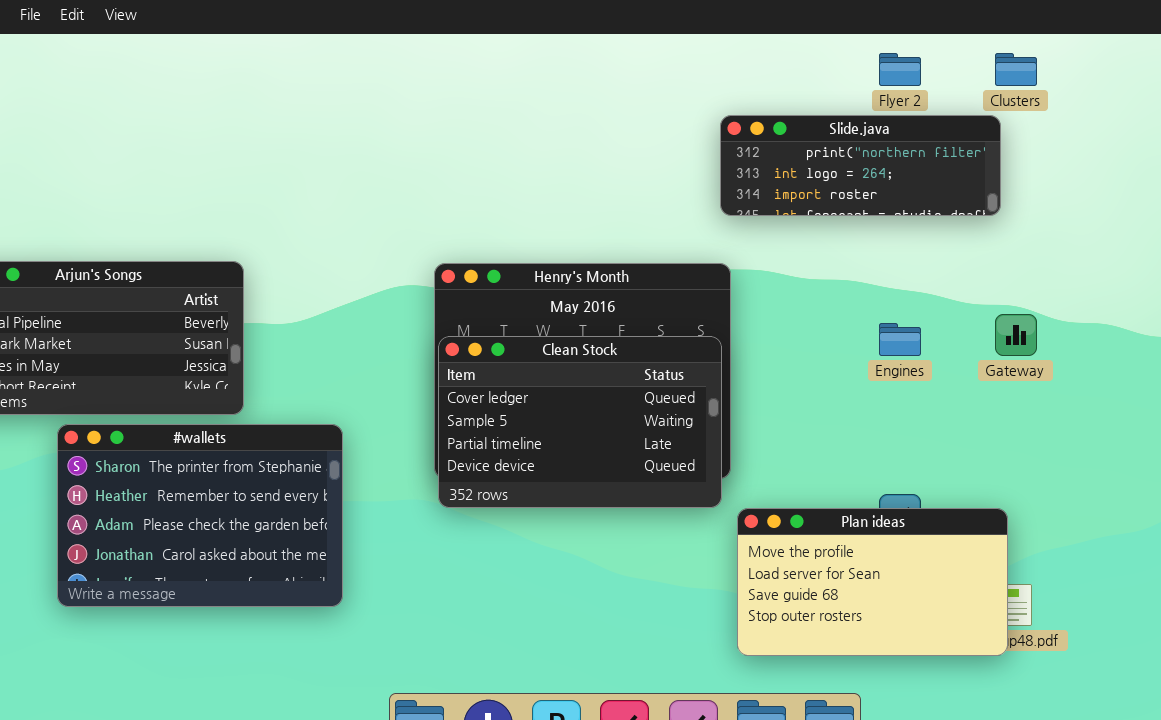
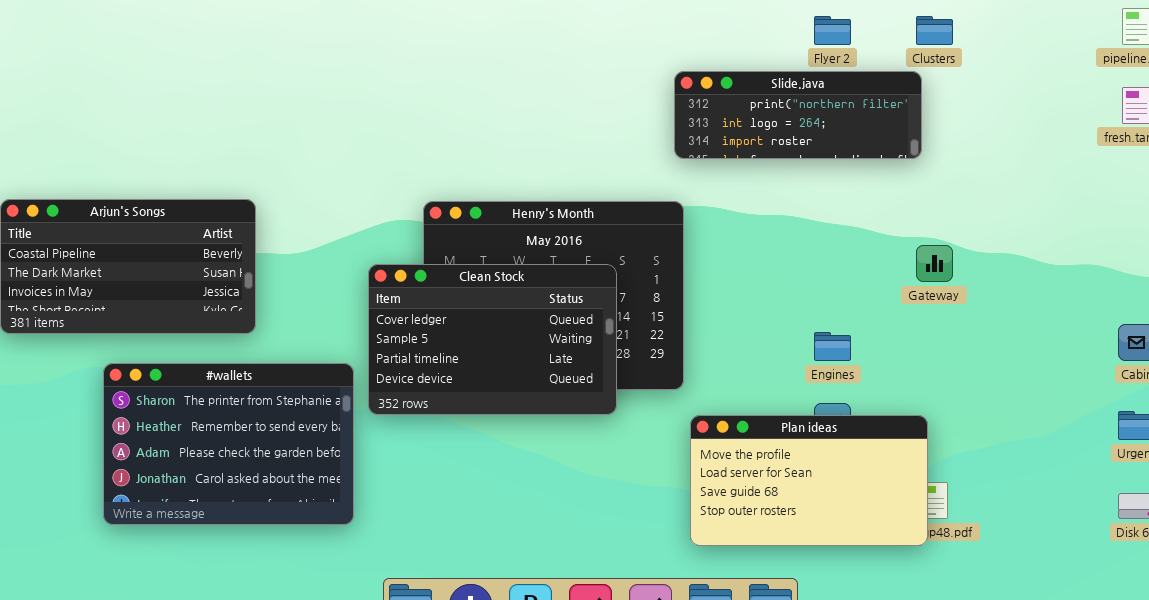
Engines: [879,323,921,356] -> [814,332,851,361], moved
Clean Stock: [438,336,722,508] -> [368,264,617,415], moved
#wallets: [57,424,343,607] -> [103,363,354,525], moved

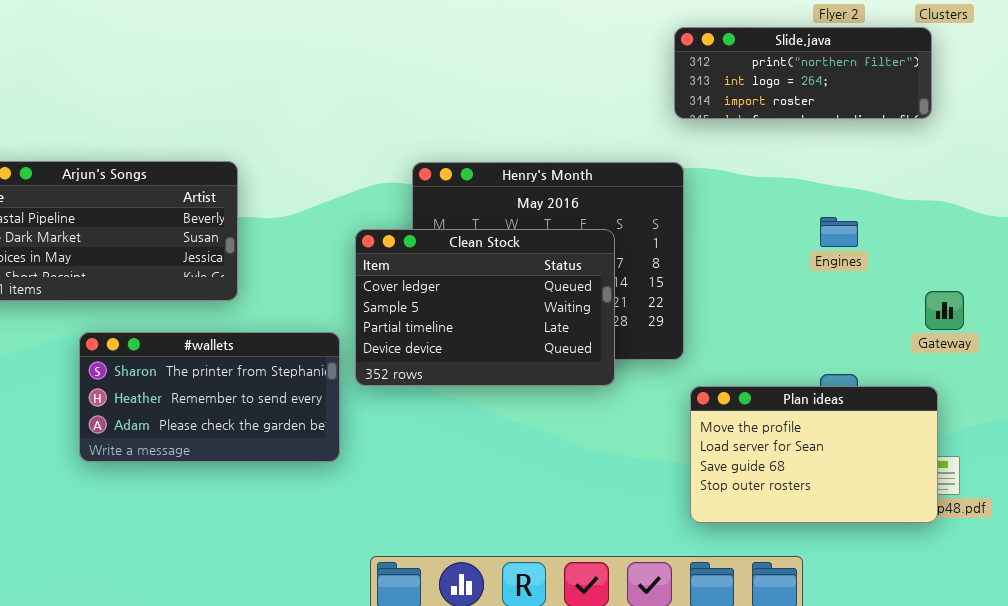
Gateway: [916,245,953,282] -> [925,291,964,330], moved
Engines: [814,332,851,361] -> [820,217,858,247], moved
#wallets: [103,363,354,525] -> [79,332,340,462], resized

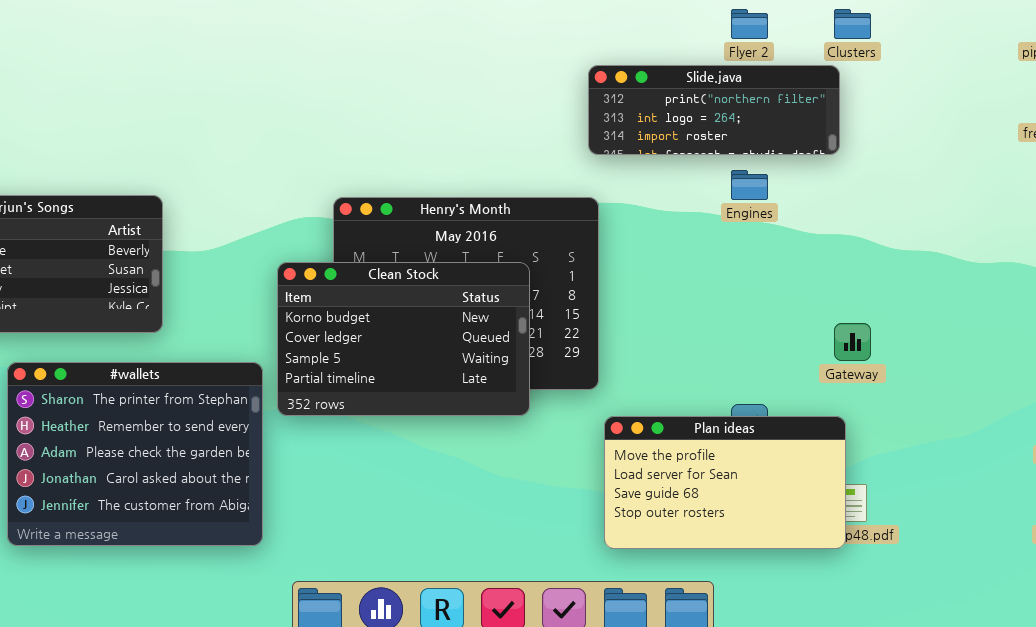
Engines: [820,217,858,247] -> [731,170,768,200], moved
Clean Stock: [355,229,615,386] -> [277,262,530,416], scrolled up 1 row
#wallets: [79,332,340,462] -> [7,362,263,546], resized

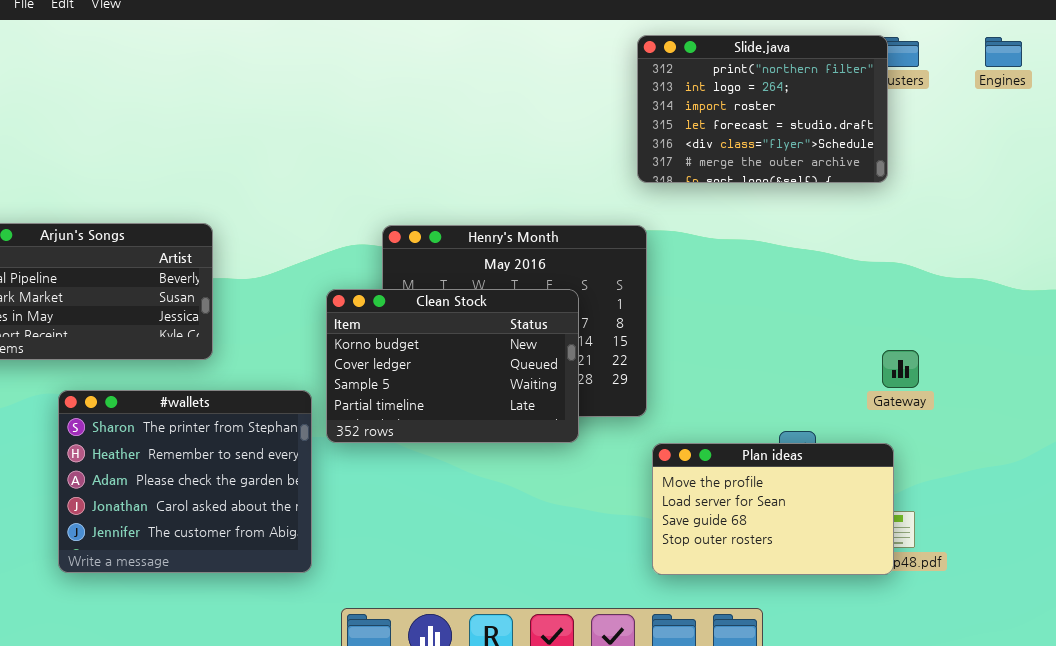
Slide.java: [588,65,840,155] -> [637,35,888,183], resized
Engines: [731,170,768,200] -> [985,37,1022,67], moved

